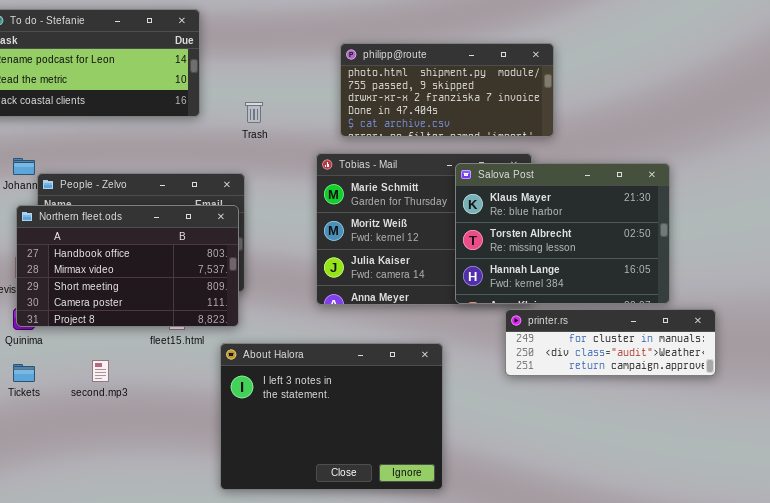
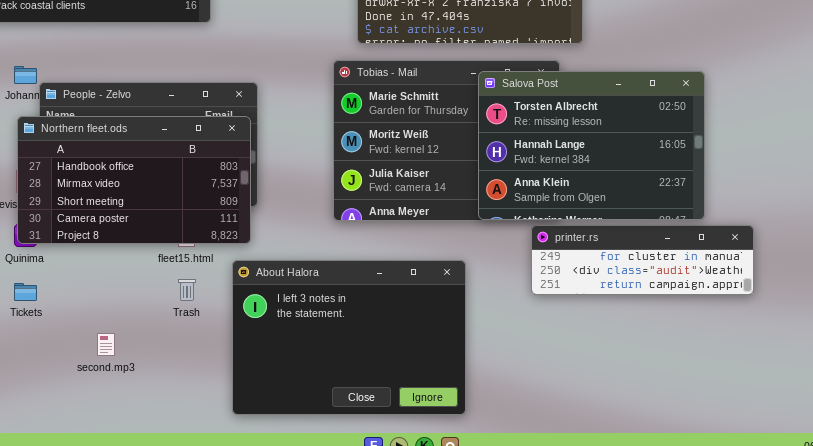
Trash: [245,102,263,123] -> [178,279,196,301], moved
Salova Post: [455,163,670,304] -> [478,71,705,220], scrolled down 1 row
second.mp3: [92,360,109,382] -> [97,333,115,356], moved

